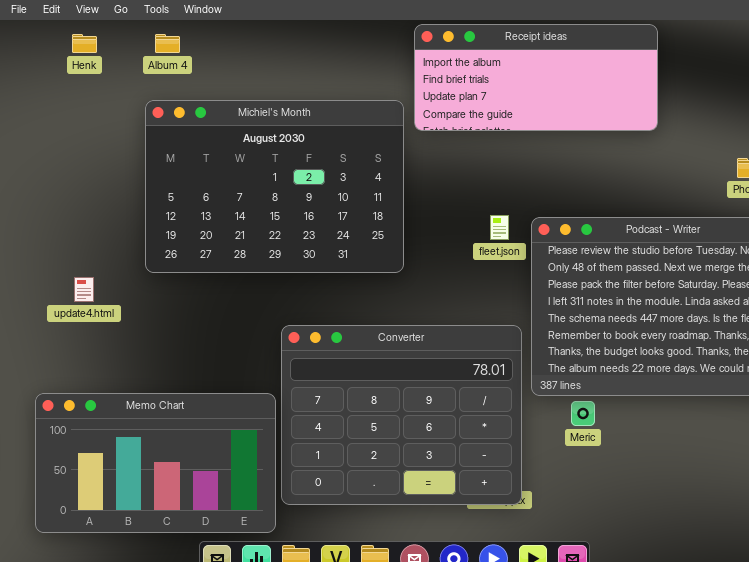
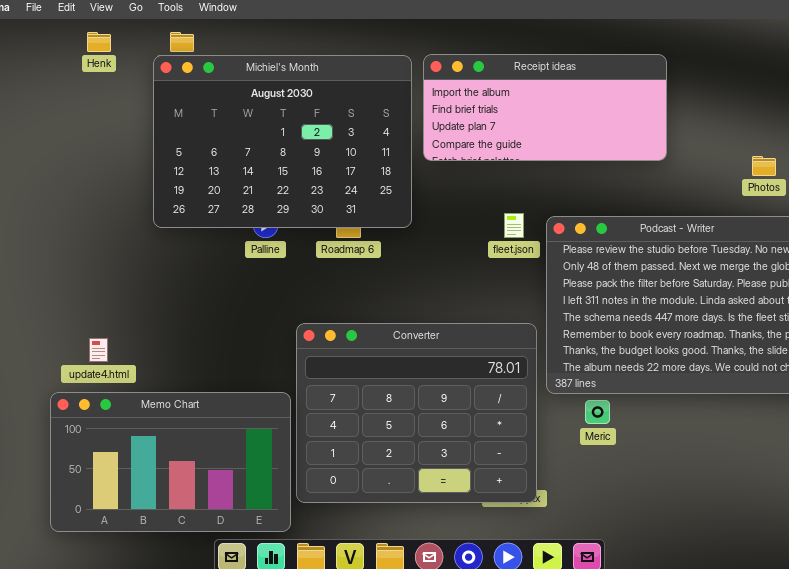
Receipt ideas: [414,24,658,131] -> [423,54,667,161], moved
Michiel's Month: [145,100,404,273] -> [153,55,412,228], moved
update4.html: [74,277,94,302] -> [89,338,108,362], moved

